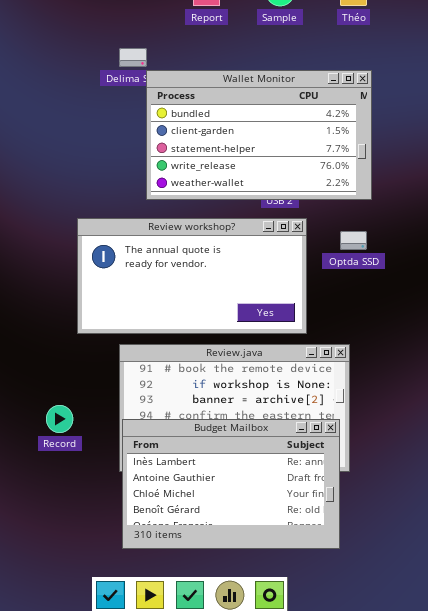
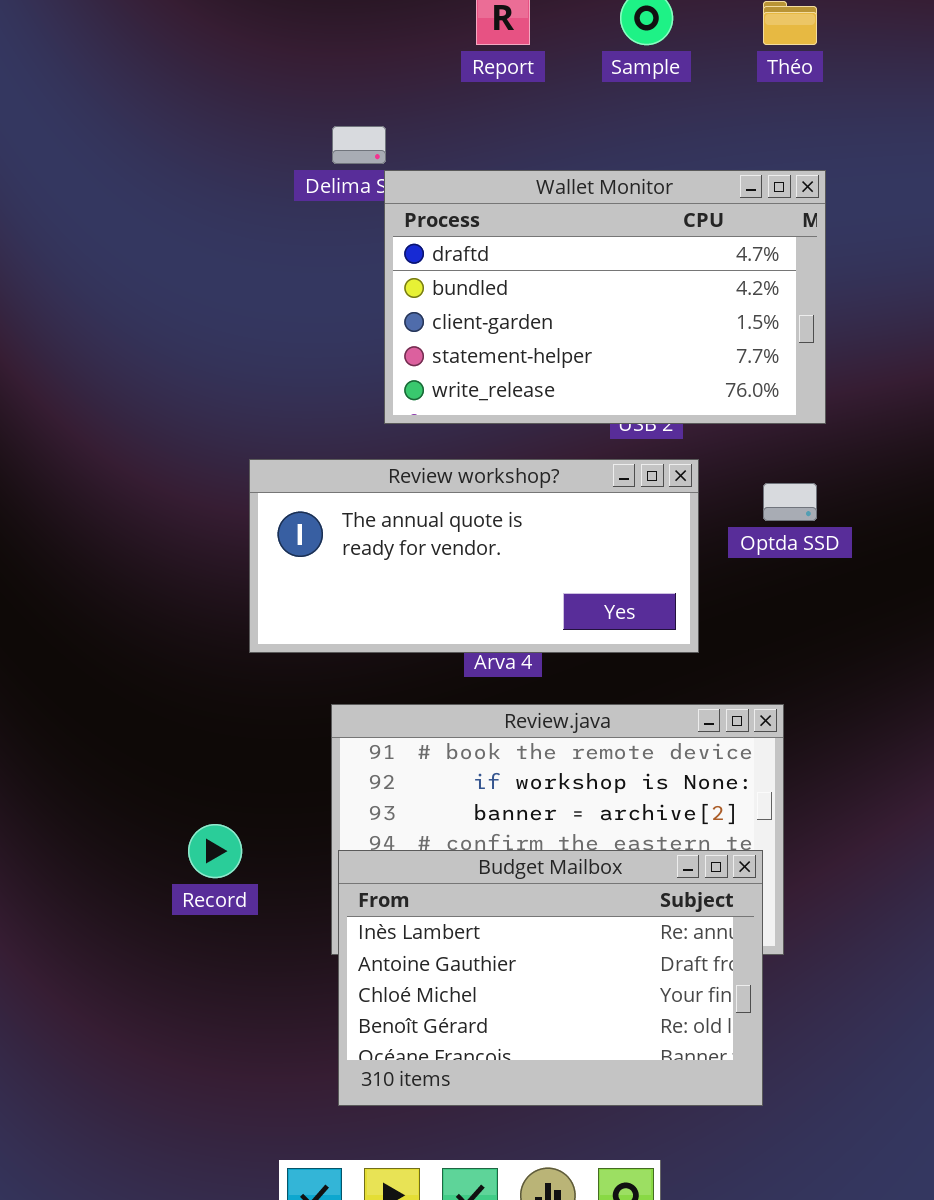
Wallet Monitor: [146,70,372,200] -> [384,170,826,424], scrolled up 1 row
Review workshop?: [77,218,307,334] -> [249,459,699,653], resized

